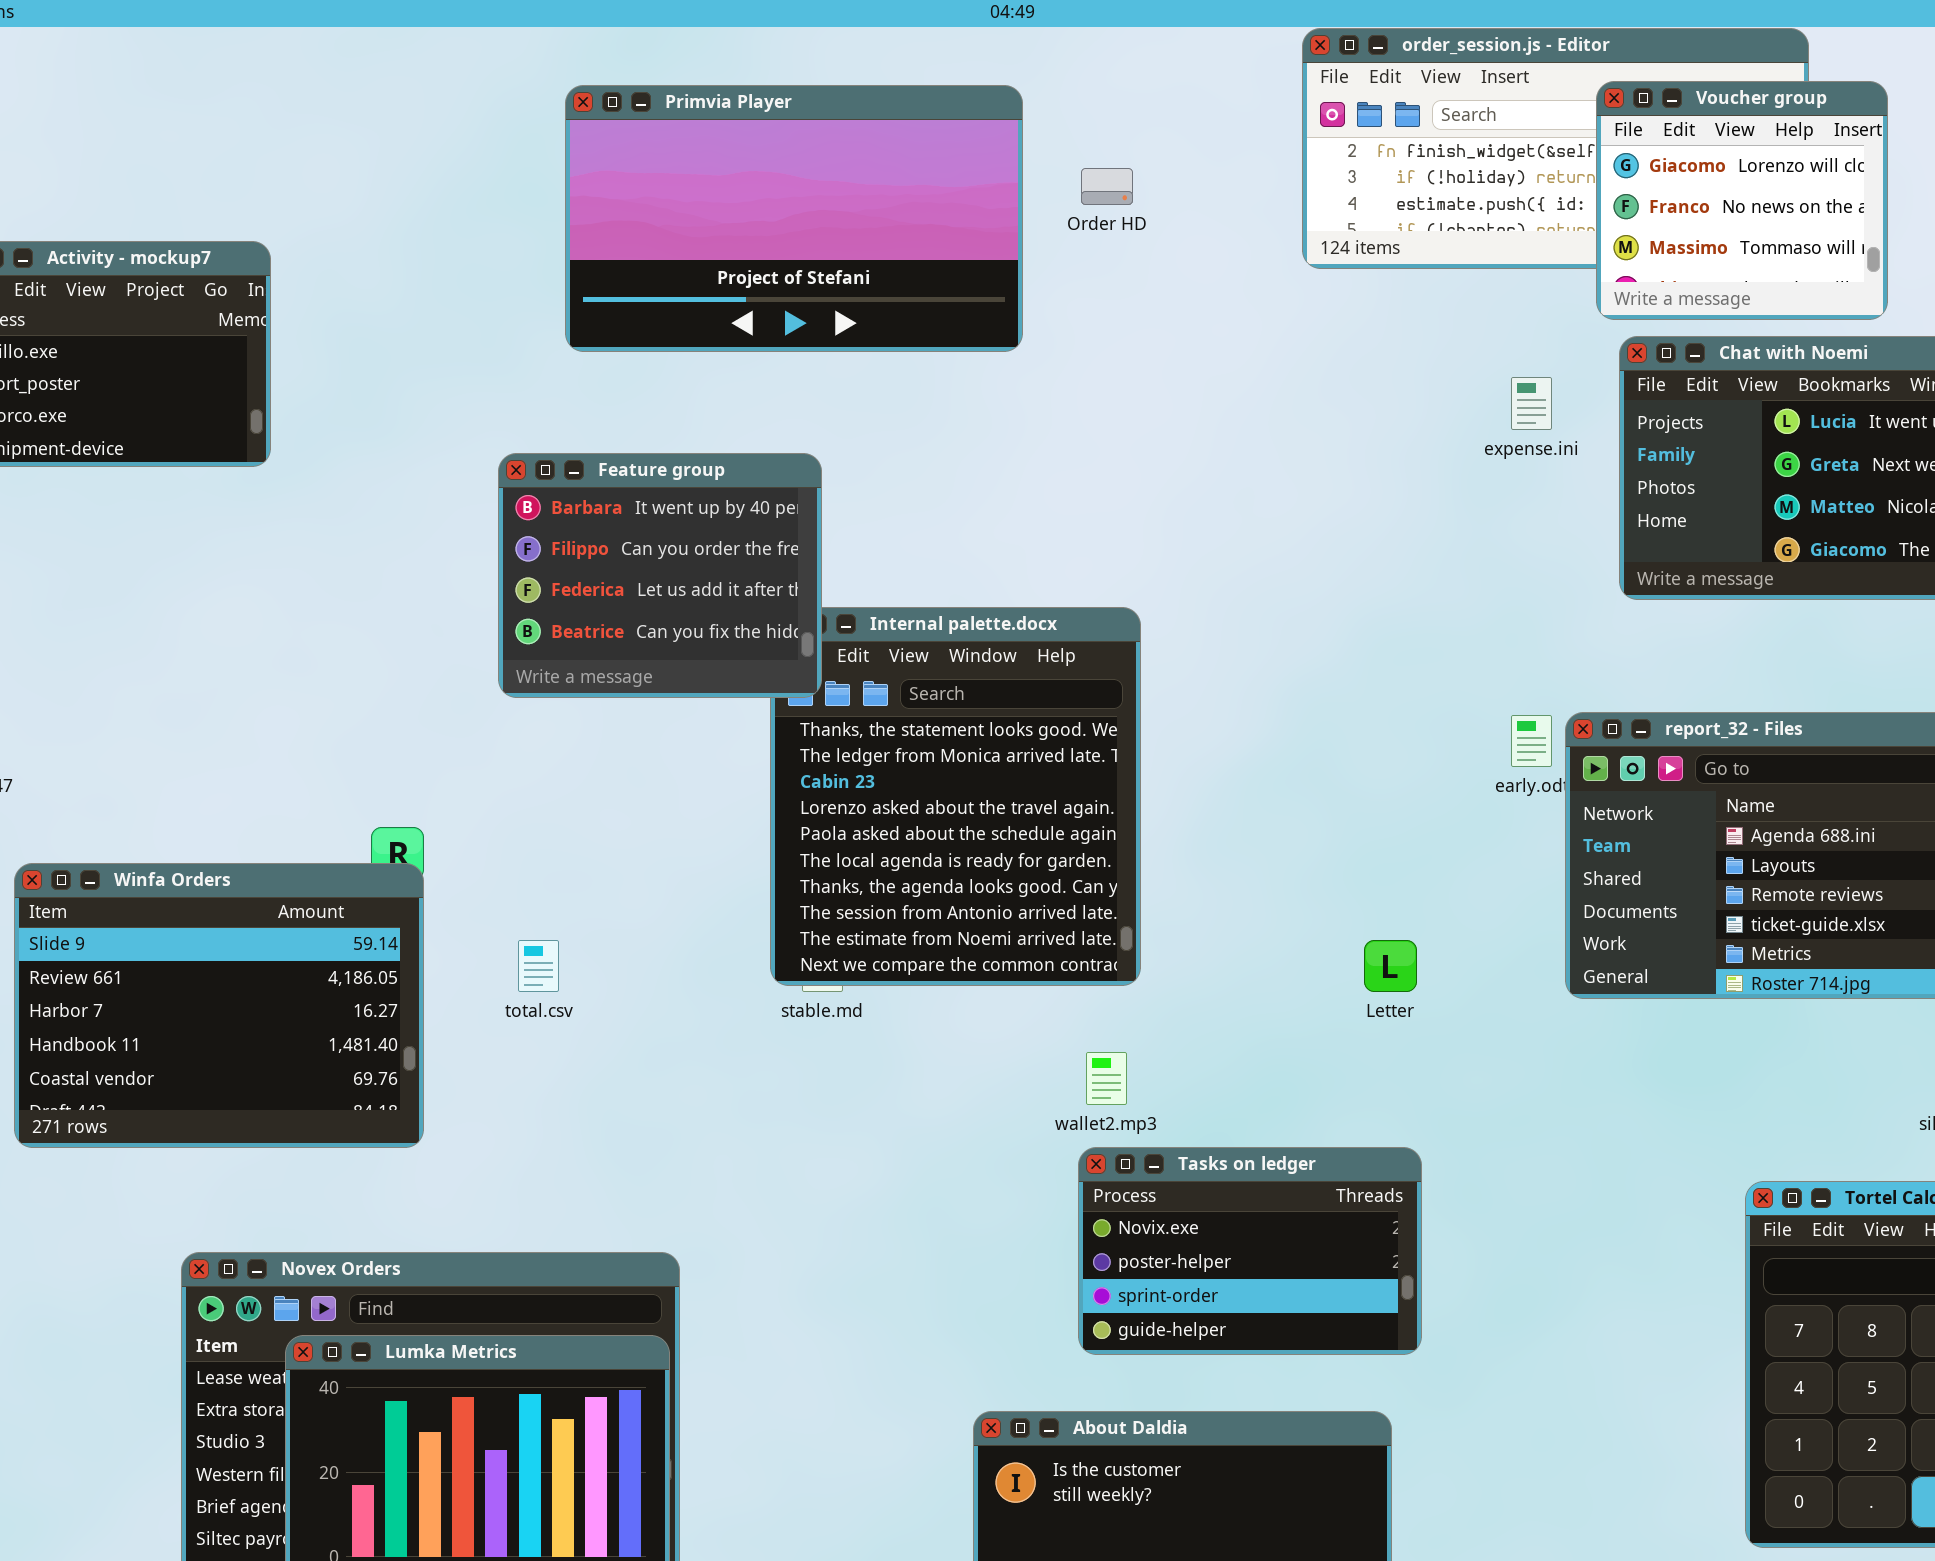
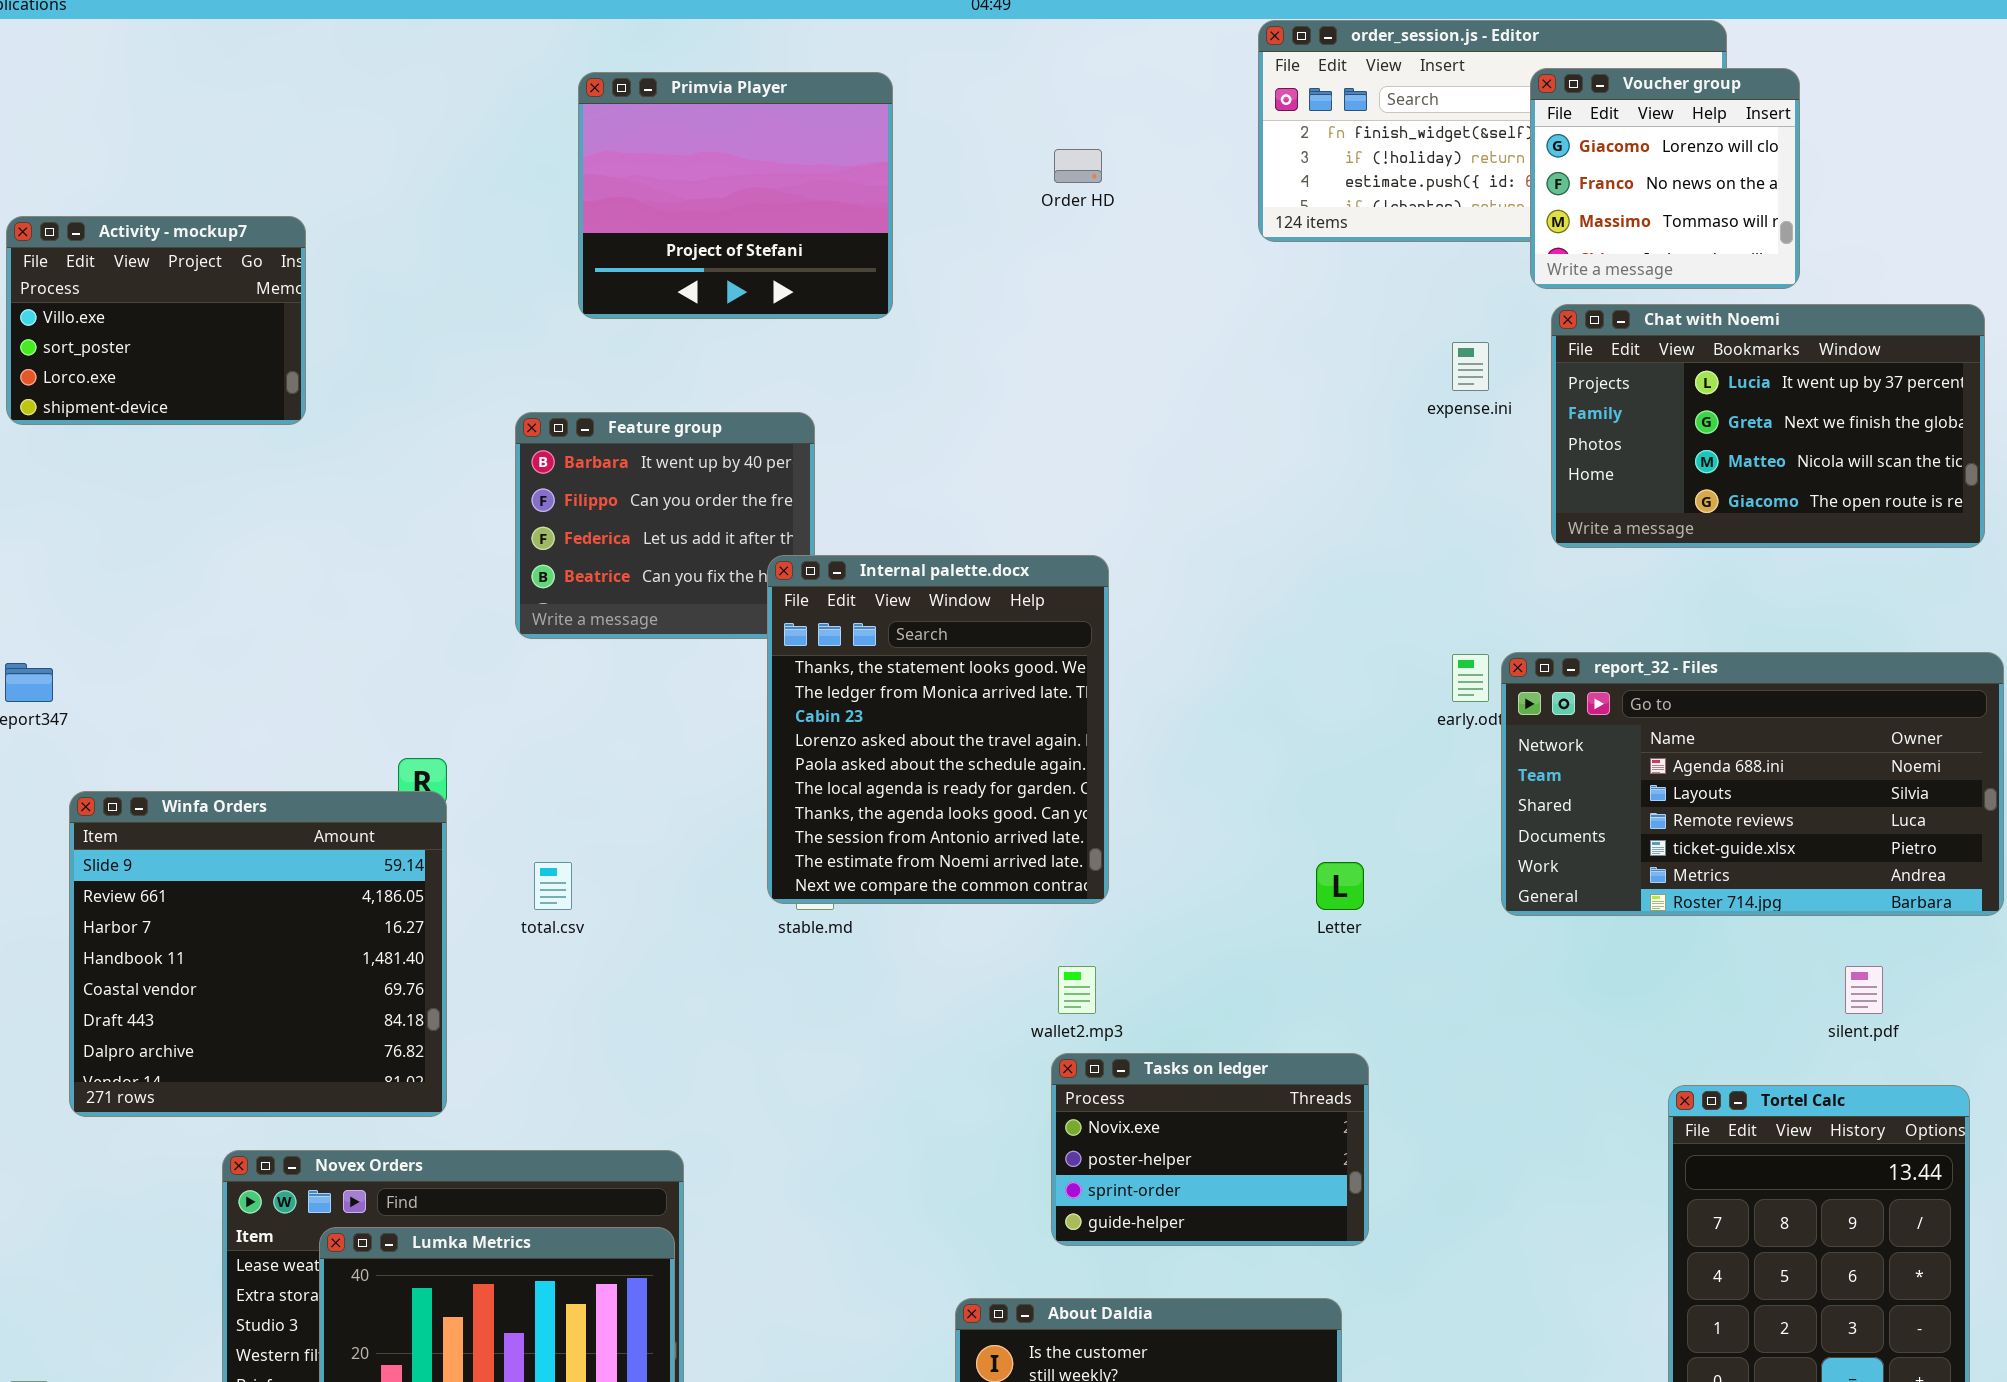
Primvia Player: [565,85,1023,352] -> [578,72,893,319], resized
Internal palette.docx: [770,607,1141,986] -> [767,555,1109,904], raised
Winfa Orders: [14,863,424,1148] -> [69,791,447,1117], resized

